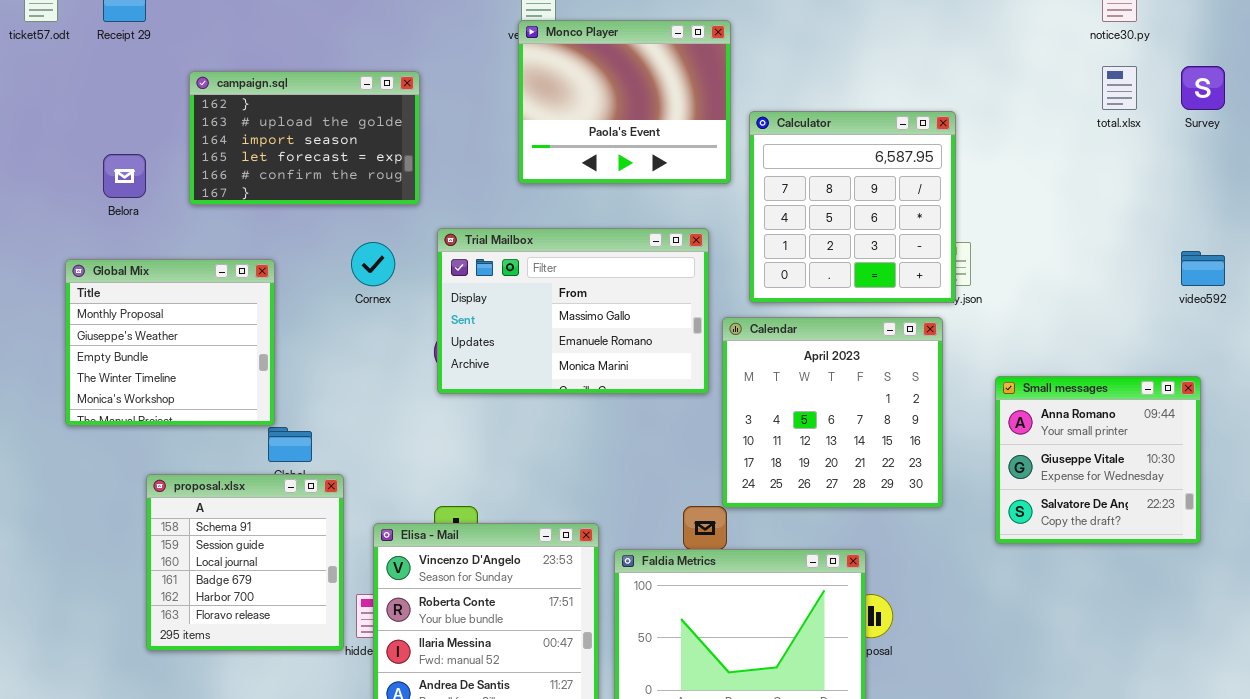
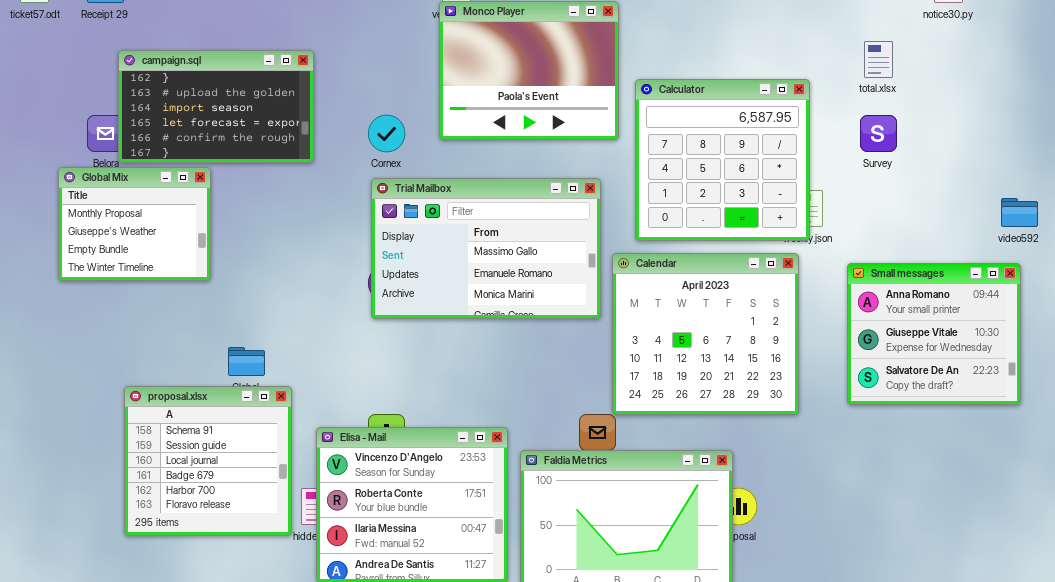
total.xlsx: [1102,66,1137,110] -> [864,41,893,78], moved
Survey: [1181,66,1225,110] -> [860,115,897,152], moved
campaign.sql: [189,71,420,205] -> [118,50,314,163], moved
Cornex: [351,242,395,286] -> [368,115,405,152], moved
Global Mix: [65,259,275,426] -> [58,167,211,281], moved, resized
Small messages: [995,376,1201,544] -> [847,263,1021,405], moved

